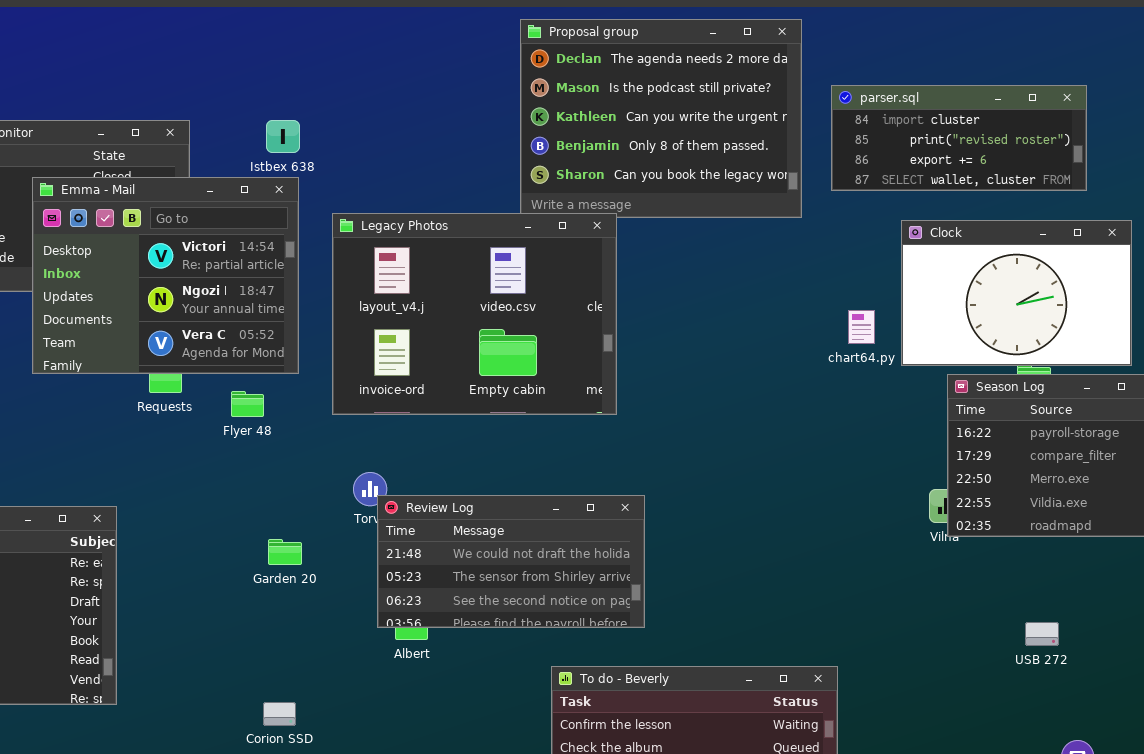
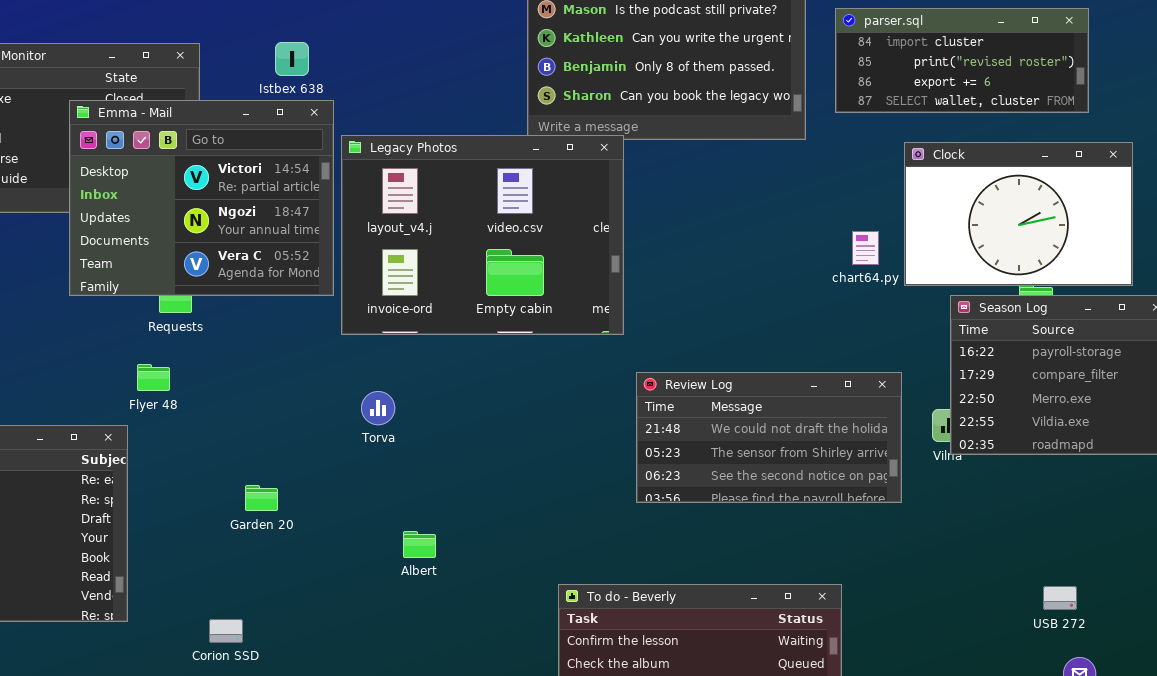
Emma - Mail: [32,177,299,374] -> [69,100,334,296], moved
Flyer 48: [231,391,264,417] -> [137,364,170,391], moved
Review Log: [377,495,645,628] -> [636,372,902,503], moved
Garden 20: [268,539,302,565] -> [245,485,278,511], moved
USB 272: [1025,622,1059,646] -> [1043,586,1077,610], moved
Corion SSD: [263,702,296,726] -> [209,619,243,643], moved

